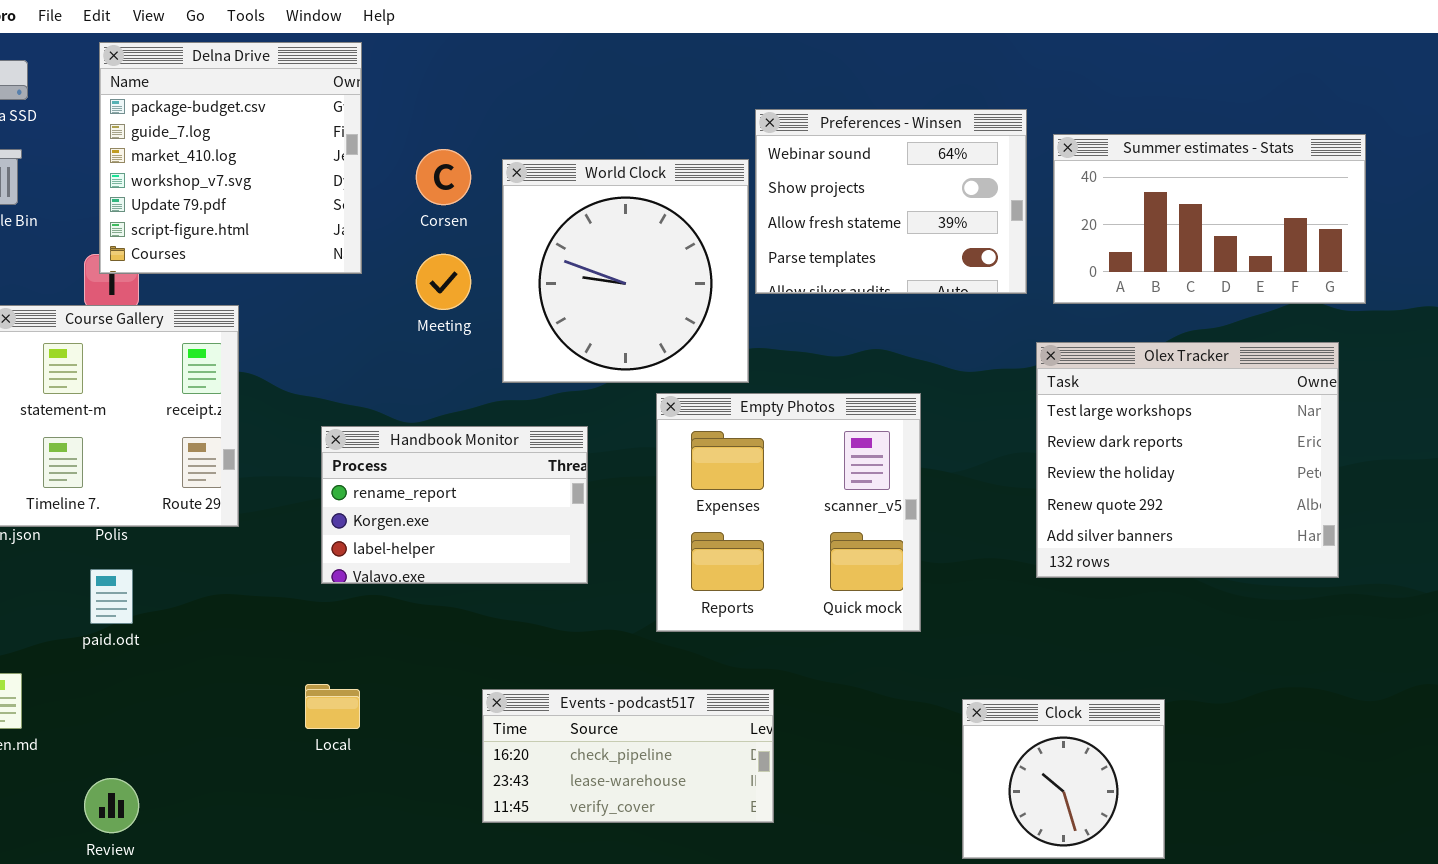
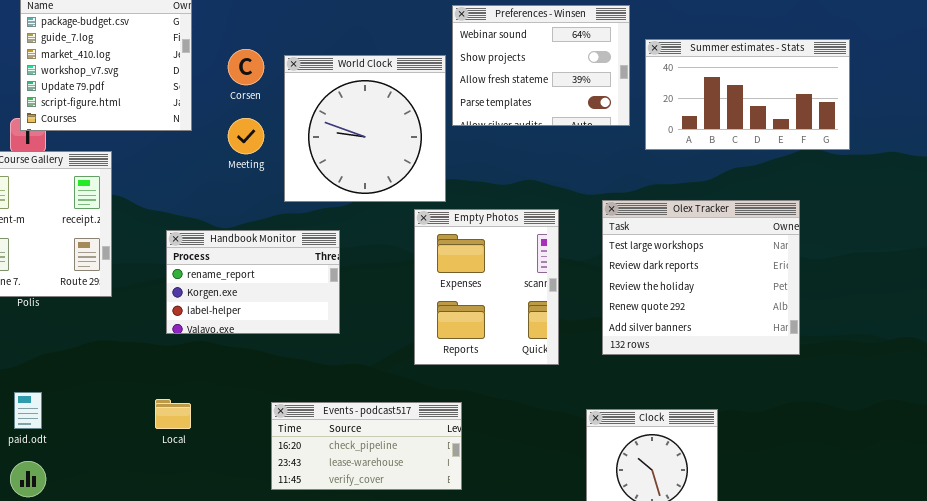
Preferences - Winsen: [755,109,1027,294] -> [452,5,630,126], moved
Olex Tracker: [1036,342,1339,578] -> [602,200,800,355], moved
Empty Photos: [656,393,921,632] -> [414,209,559,365], resized
paid.odt: [90,569,133,624] -> [14,392,42,429], moved

